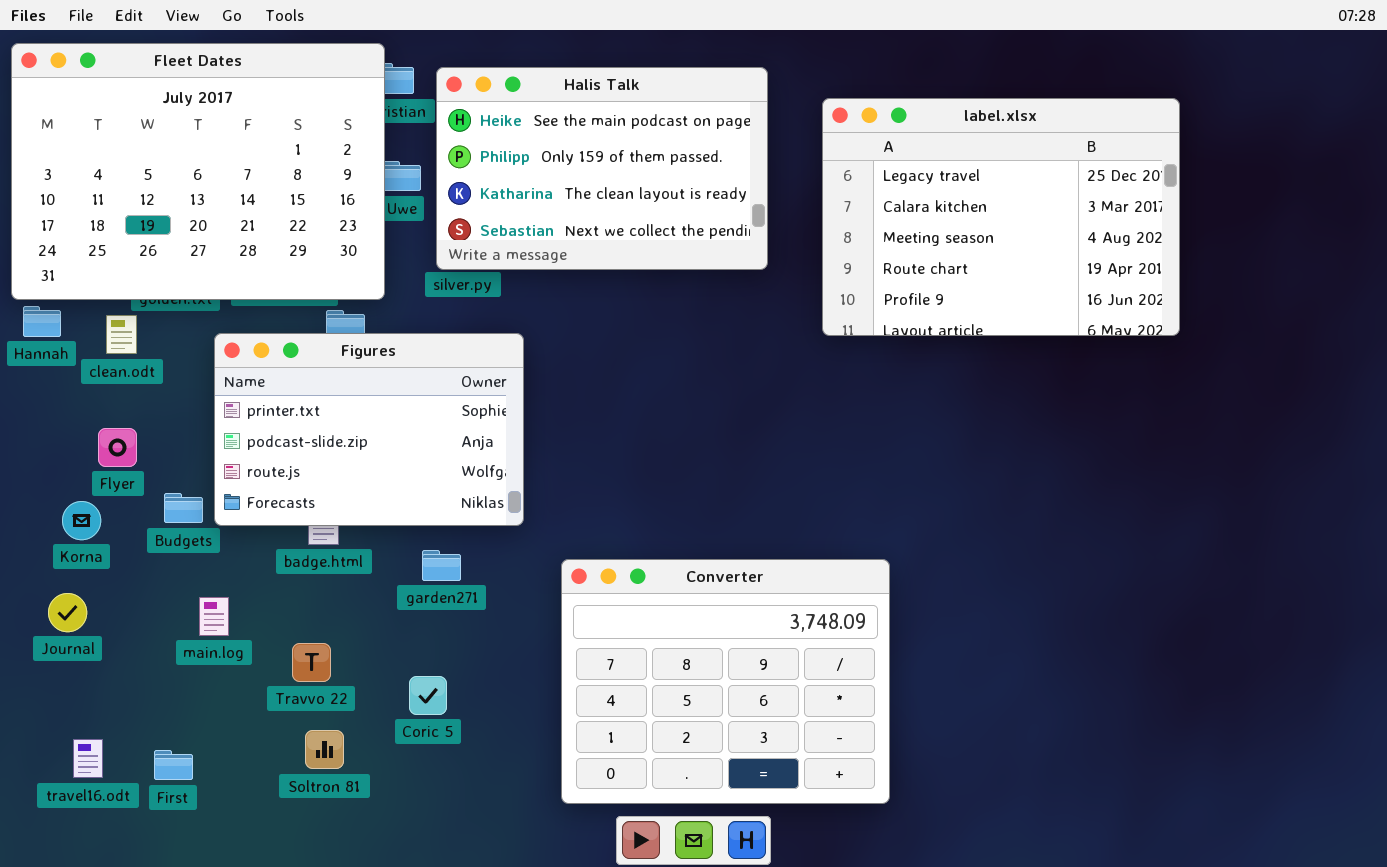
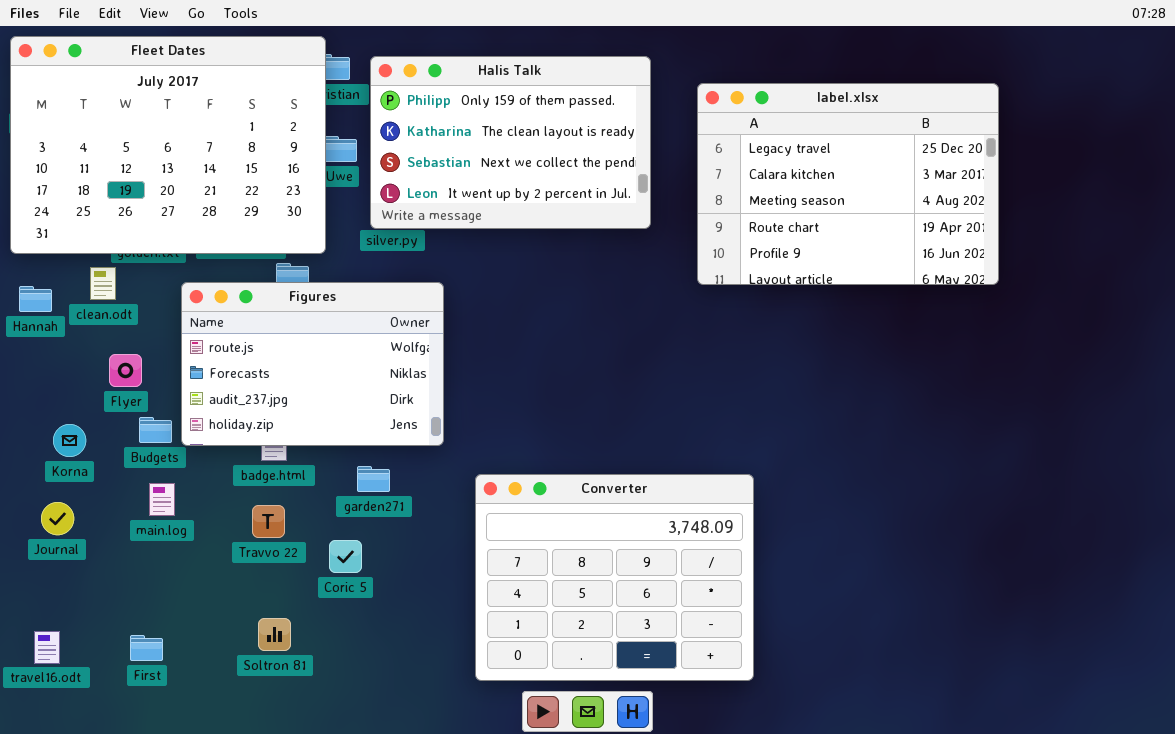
Halis Talk: [436,67,768,270] -> [370,56,651,229], scrolled down 1 row
Hannah: [23,306,61,337] -> [19,286,52,312], moved
Figures: [214,333,524,526] -> [181,282,444,446], scrolled down 2 rows
Flyer: [98,428,137,467] -> [109,354,142,387], moved
main.log: [199,597,229,636] -> [149,483,175,516], moved
Travvo 22: [292,643,331,682] -> [252,505,285,538], moved
Coric 5: [409,676,447,715] -> [329,540,362,573], moved
travel16.odt: [73,739,103,778] -> [34,631,60,664], moved

